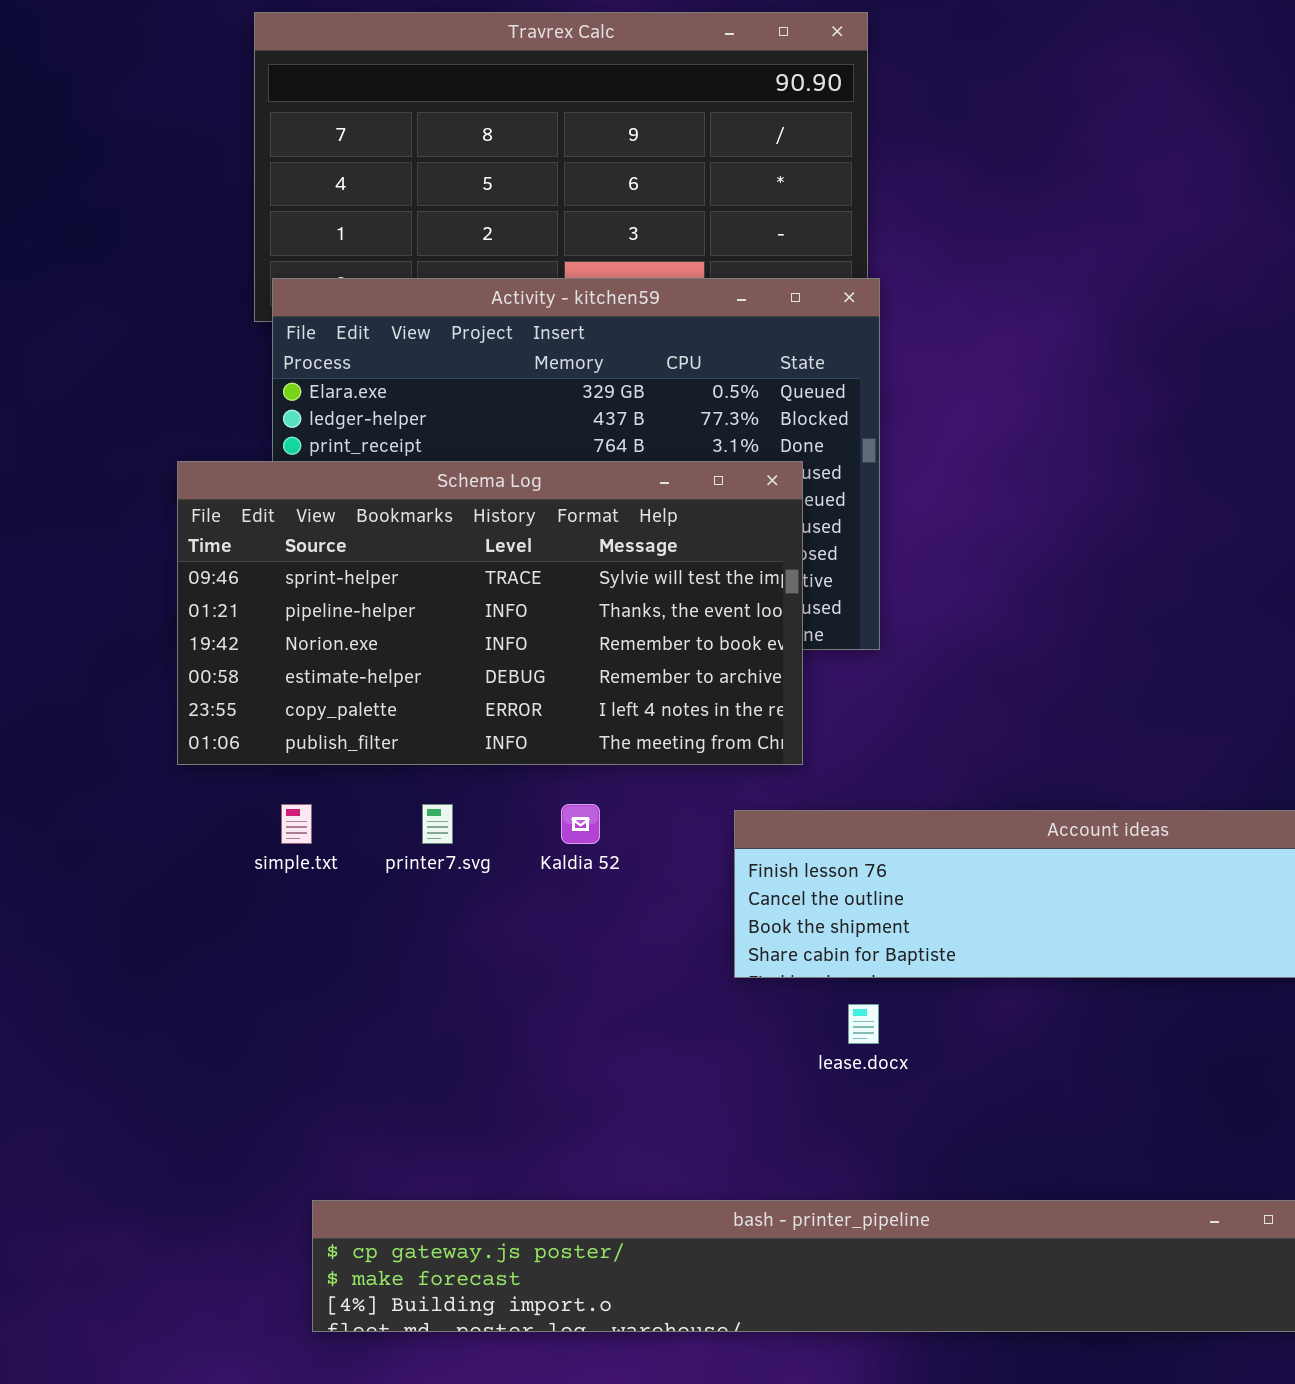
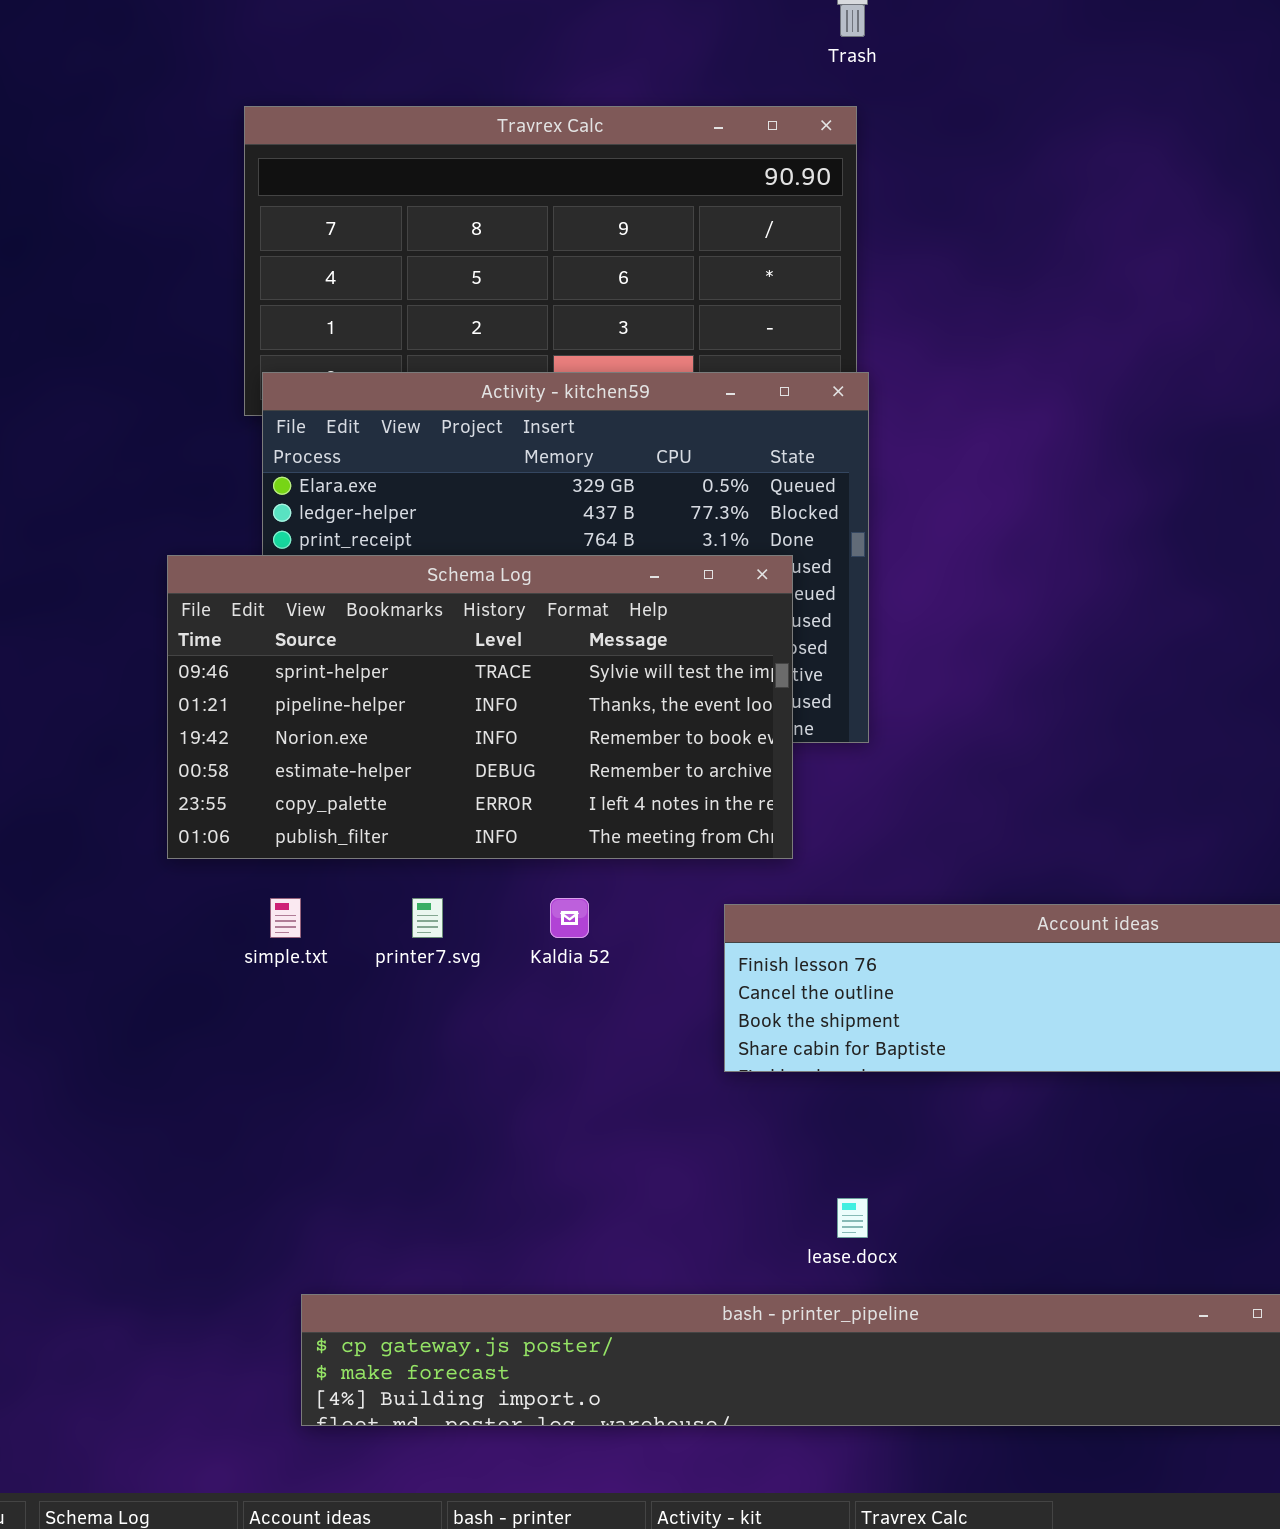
lease.docx: [848,1004,879,1044] -> [837,1198,868,1238], moved

